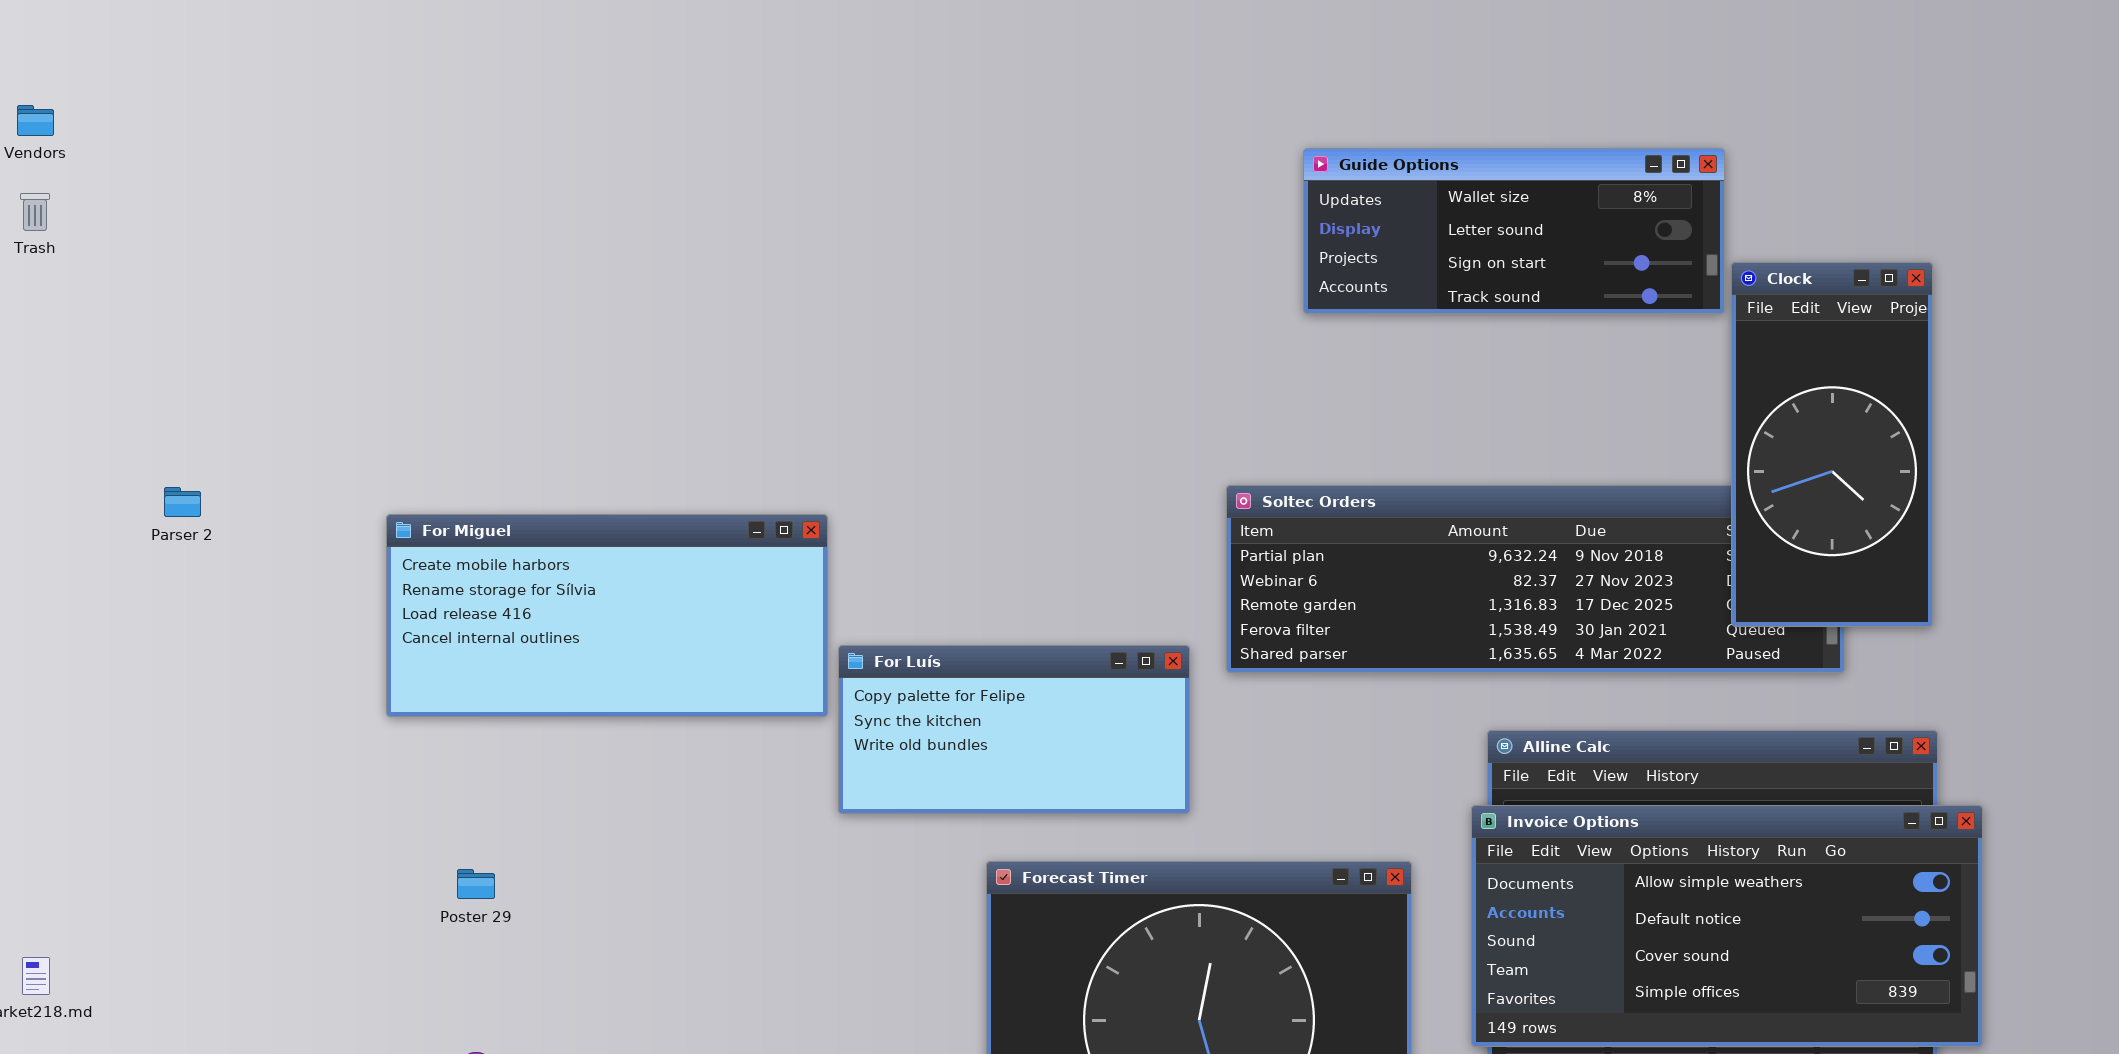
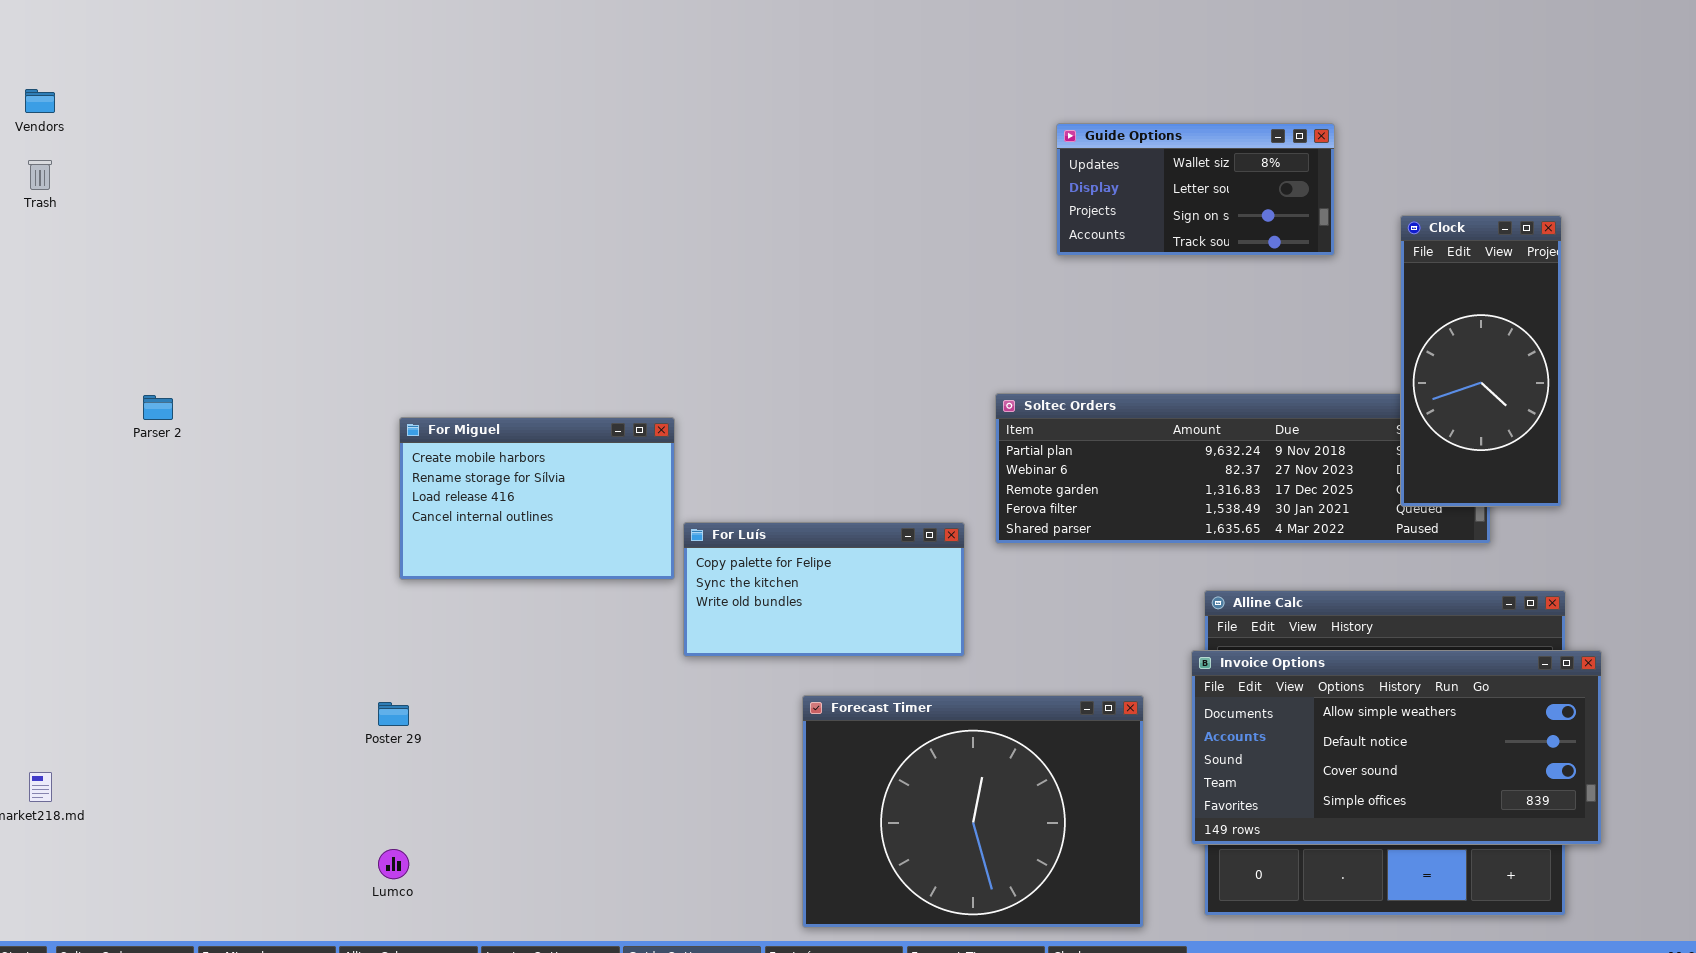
Guide Options: [1303,148,1725,314] -> [1056,123,1335,256], resized
For Miguel: [386,514,828,717] -> [399,417,675,580], resized

